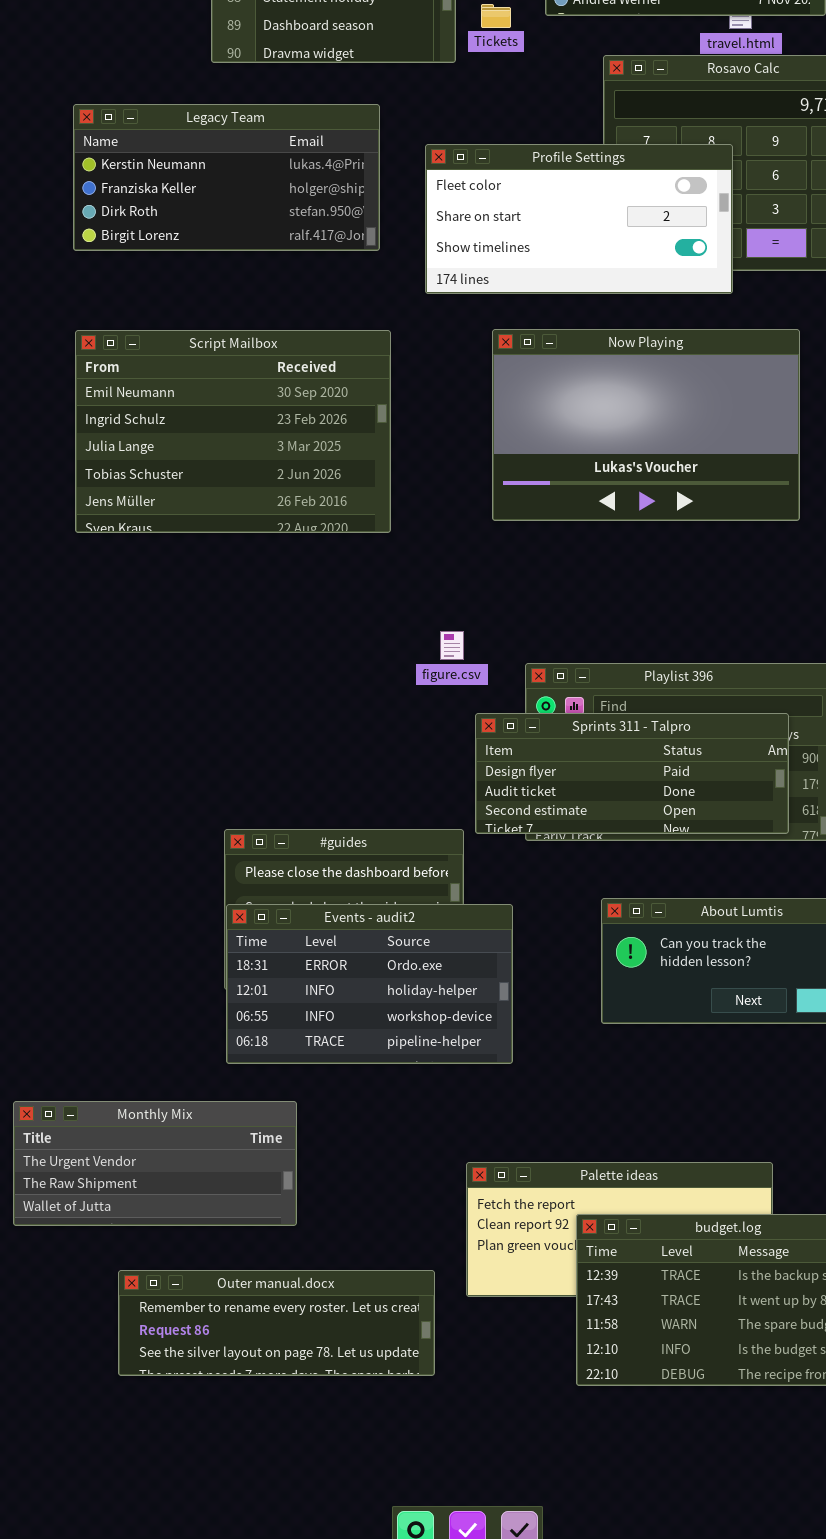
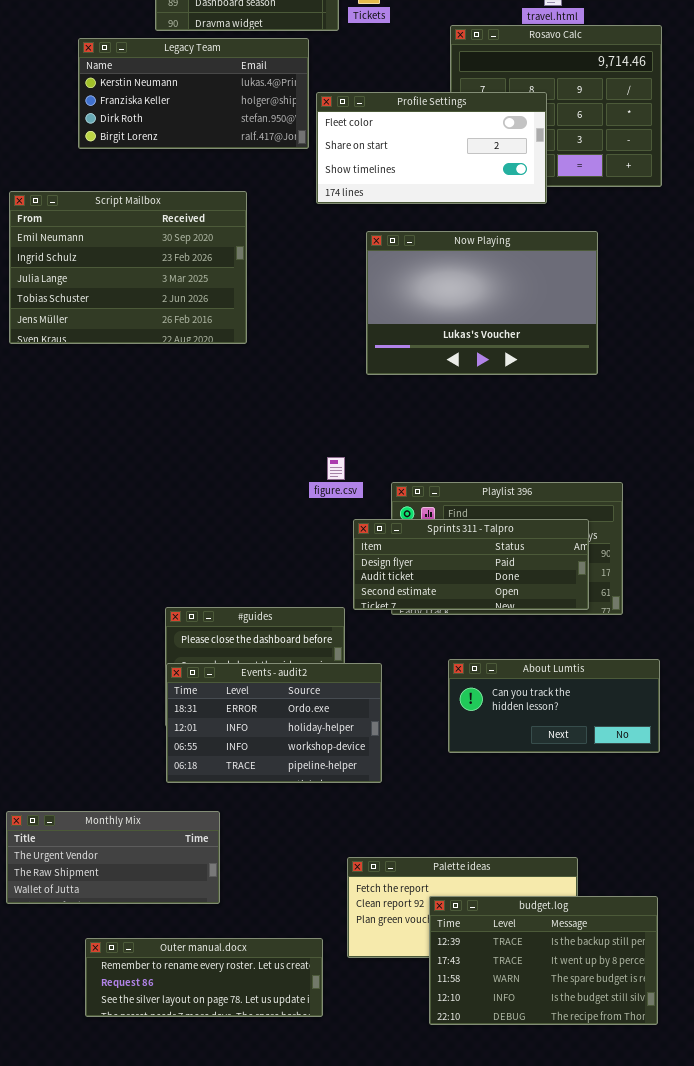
Legacy Team: [73,104,380,251] -> [78,38,309,149], moved
Script Mailbox: [75,330,391,533] -> [9,191,247,344], moved

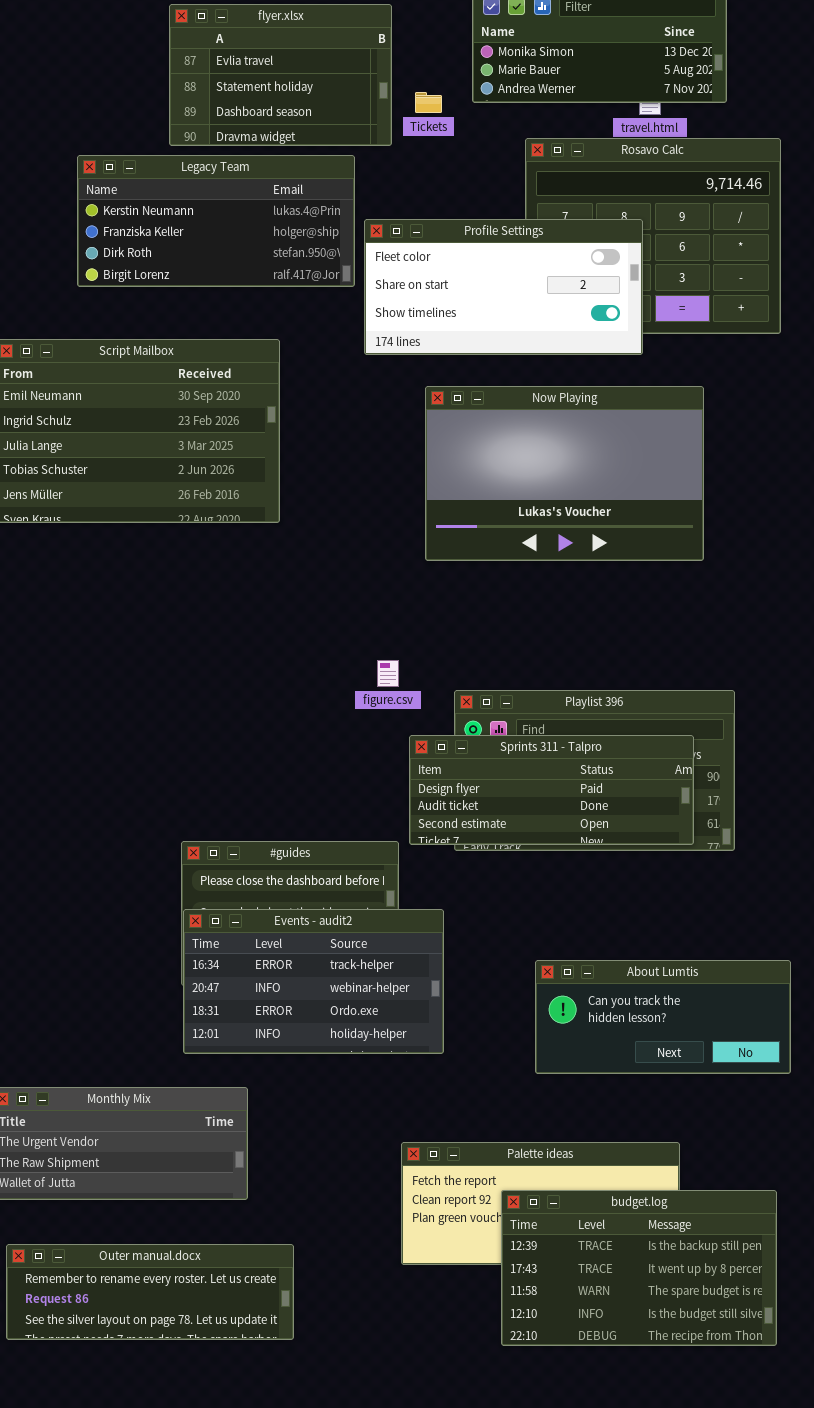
About Lumtis: [448,659,660,753] -> [535,960,791,1074], moved
Events - audit2: [166,663,382,783] -> [183,909,444,1054], scrolled up 2 rows
Outer manual.docx: [85,938,323,1017] -> [6,1244,294,1340], moved

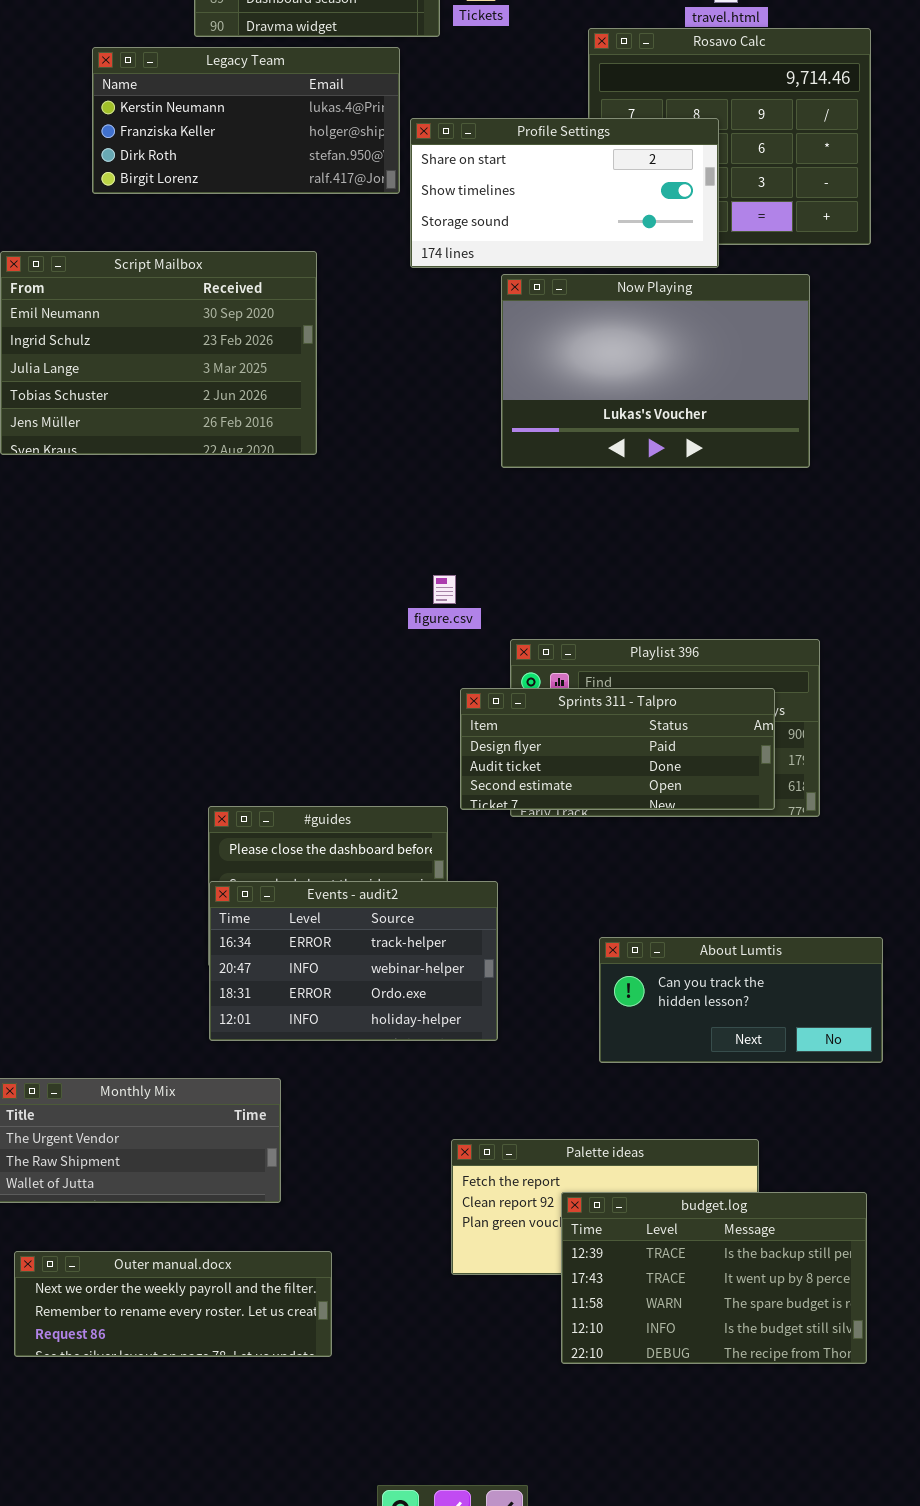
Profile Settings: [364,219,643,355] -> [410,118,719,268], scrolled down 1 row
Now Playing: [425,386,704,561] -> [501,274,810,468], moved
figure.csv: [377,660,399,687] -> [433,575,456,604], moved
Outer manual.docx: [6,1244,294,1340] -> [14,1251,332,1357], scrolled up 1 row

